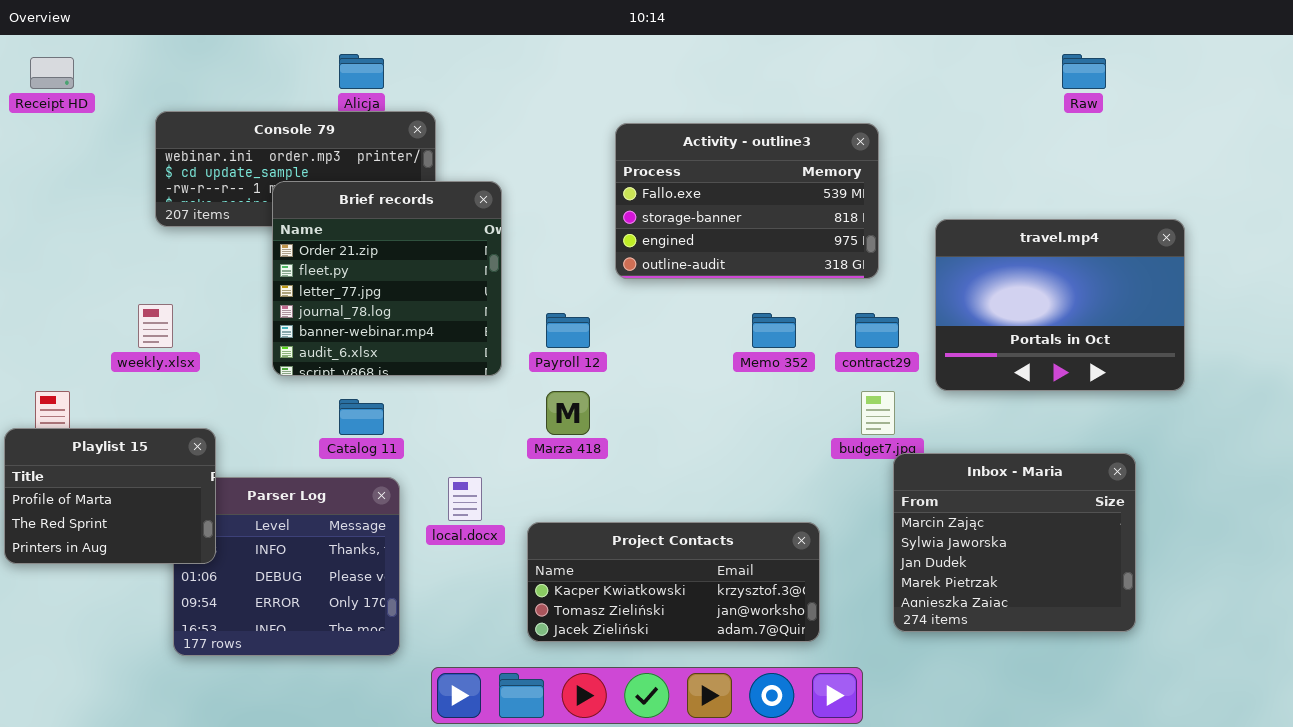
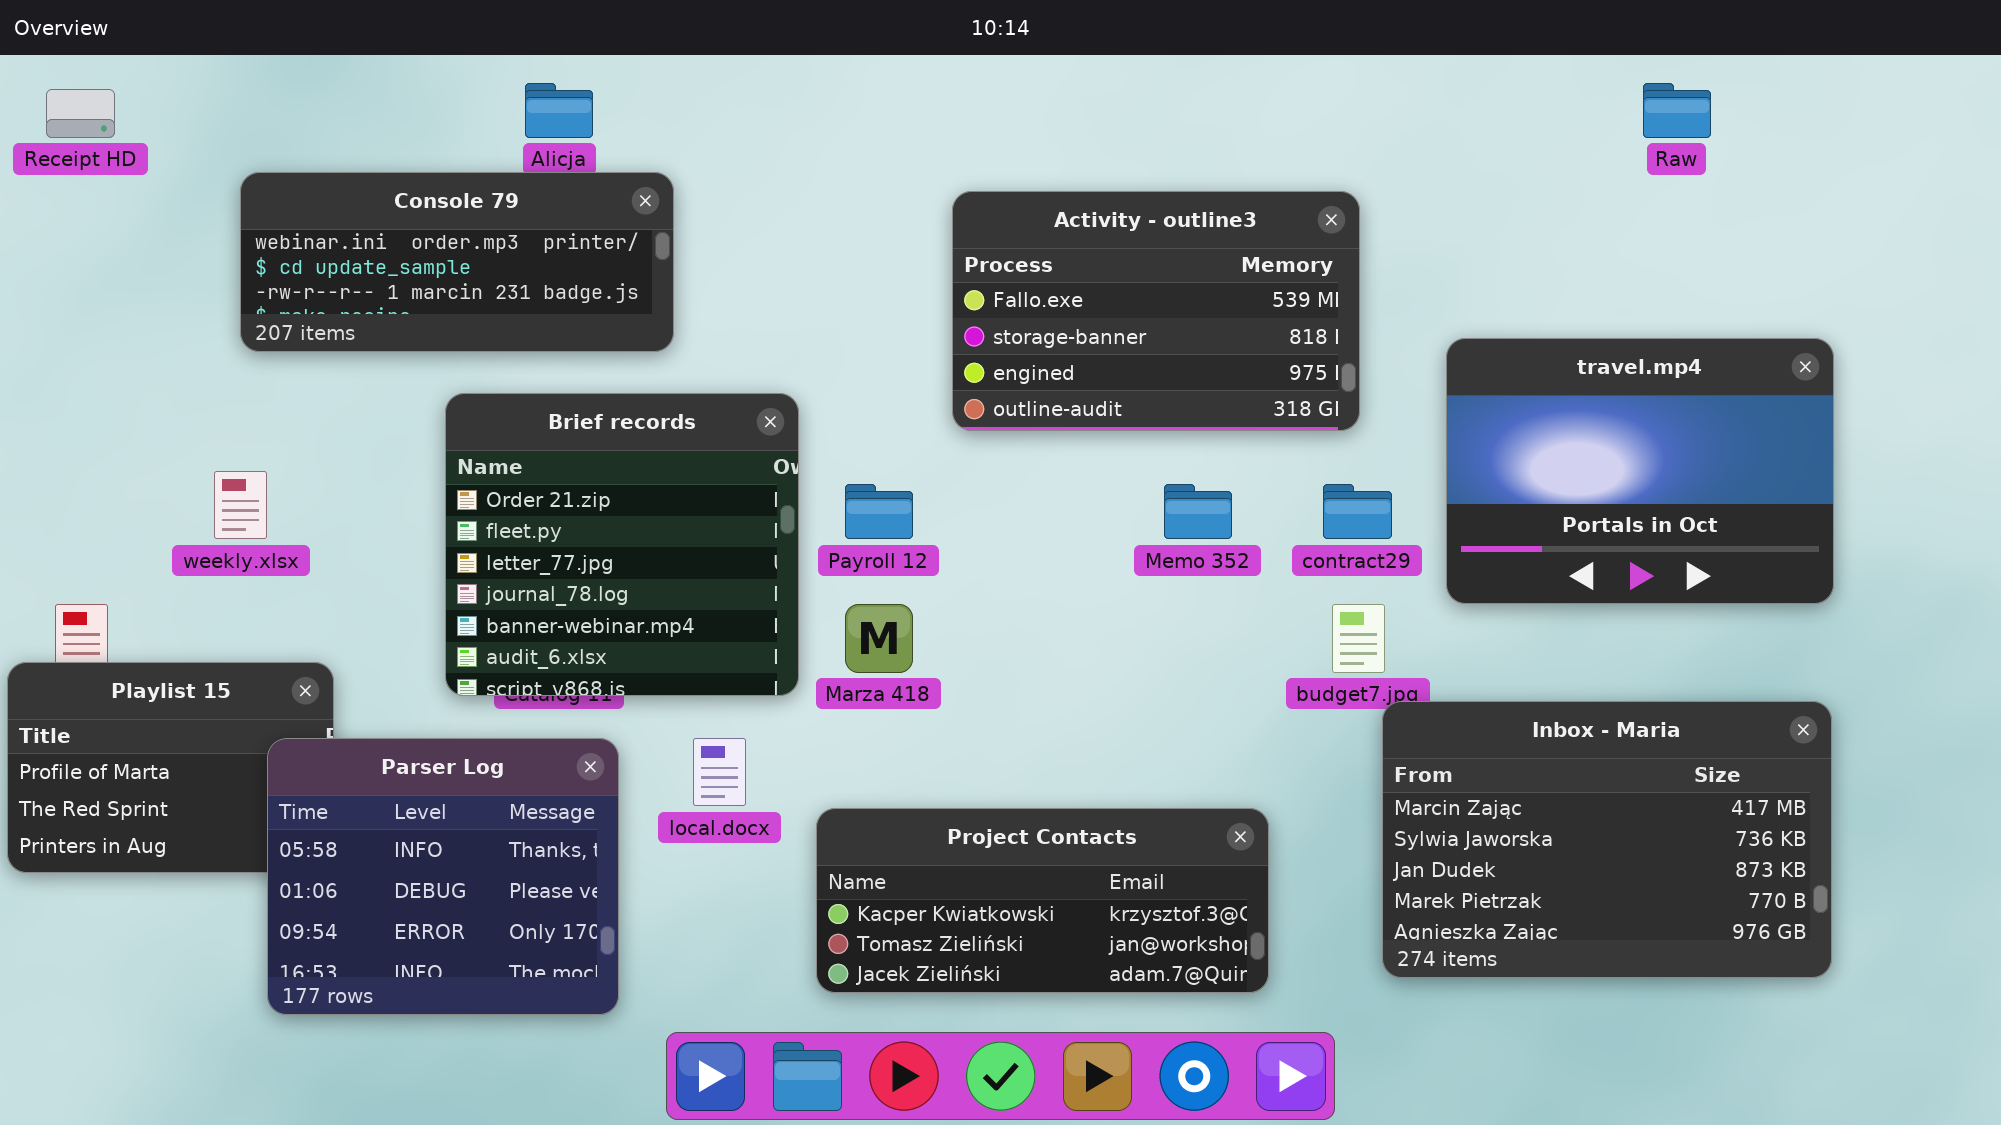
Brief records: [272,181,502,376] -> [445,393,799,696], moved
Inbox - Maria: [893,453,1136,632] -> [1382,701,1832,978], resized
Parser Log: [173,477,400,656] -> [267,738,619,1015], raised

